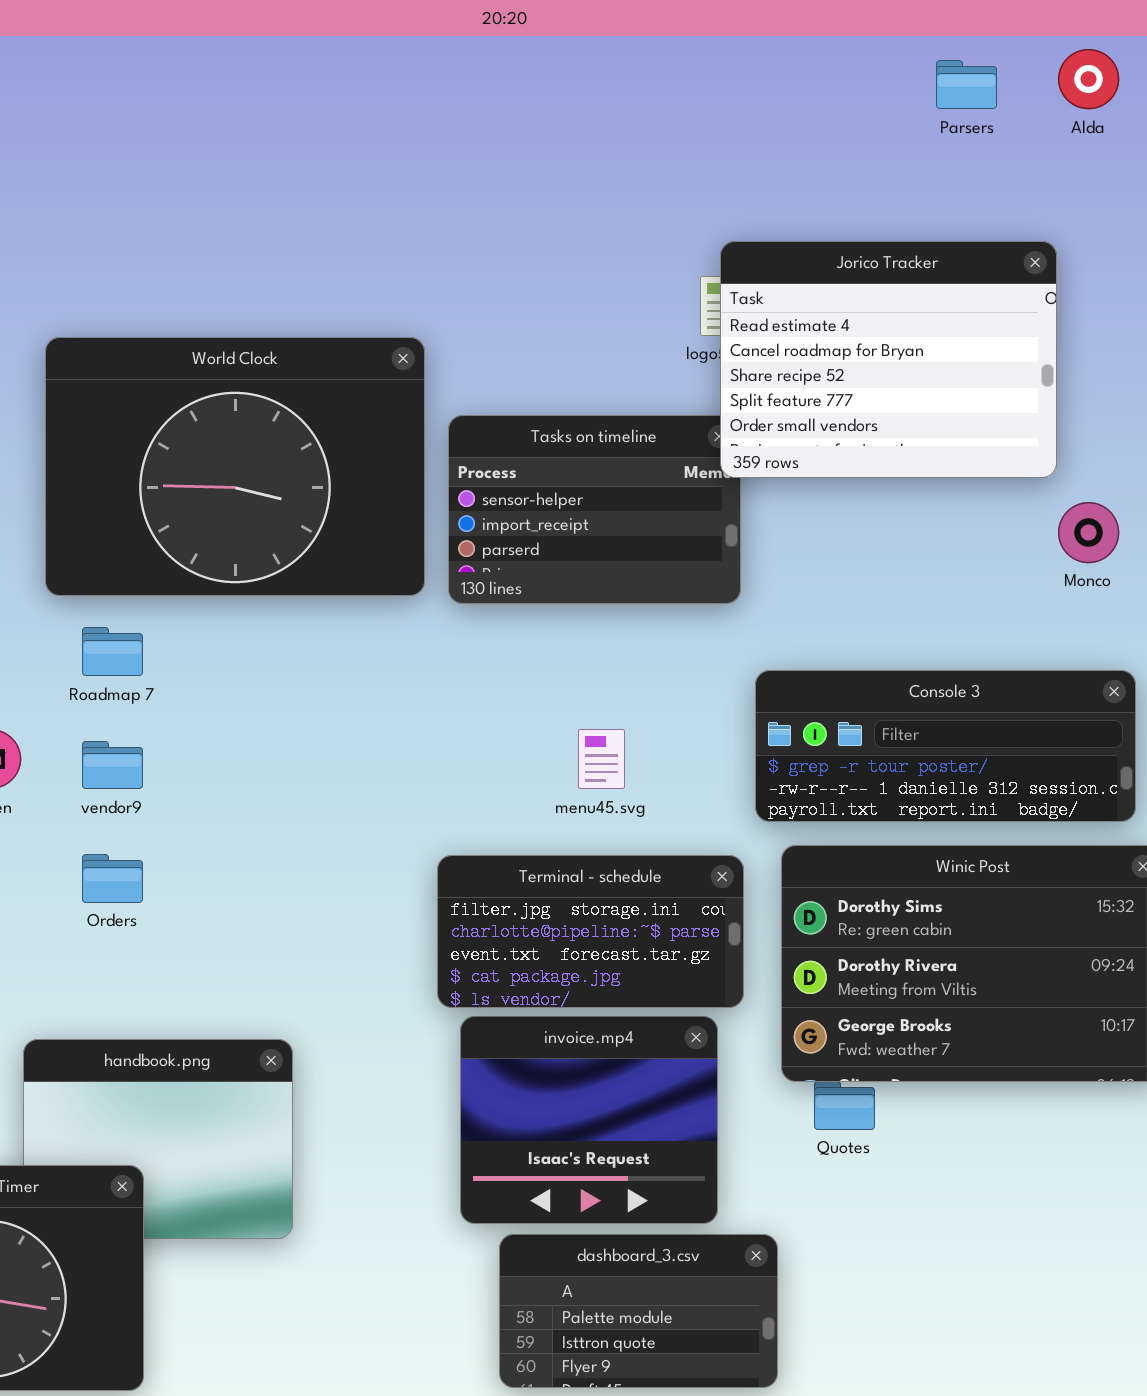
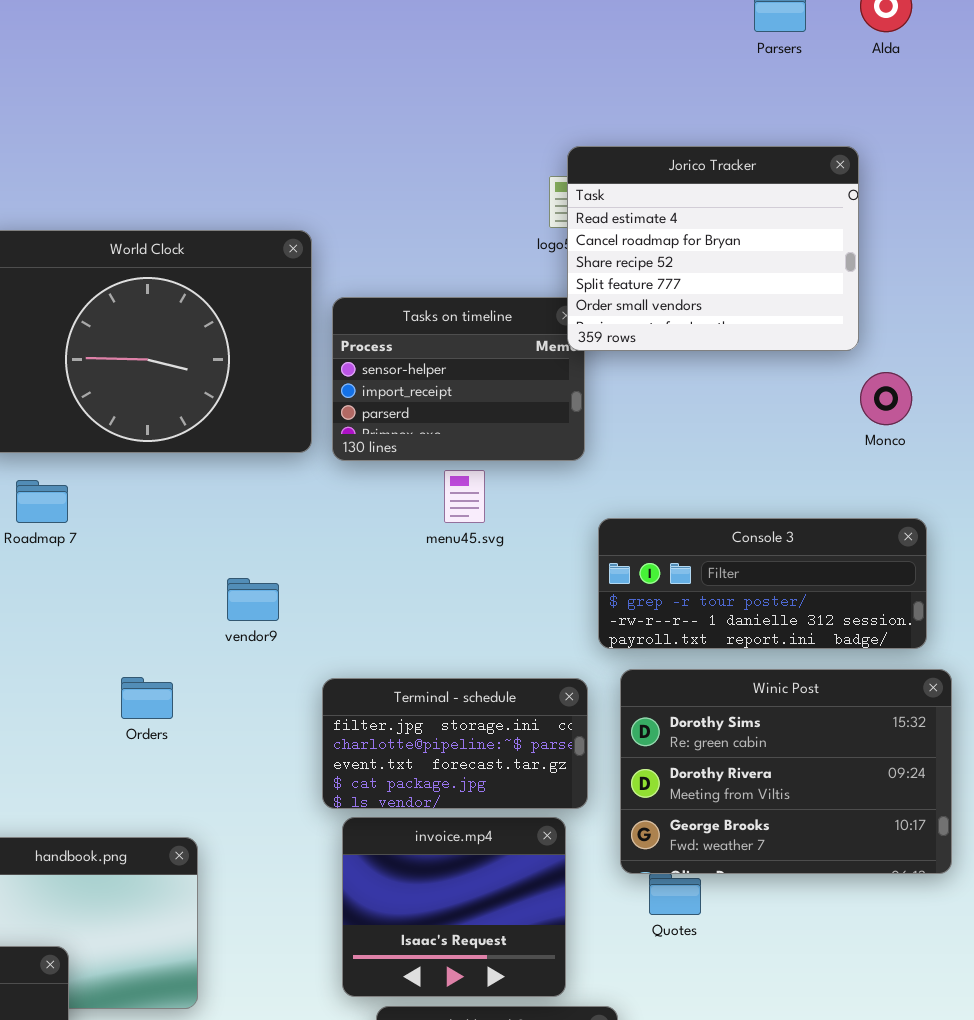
menu45.svg: [578,729,625,789] -> [444,470,485,523], moved
vendor9: [82,741,143,789] -> [227,578,279,621], moved
Orders: [82,854,143,903] -> [121,677,173,719], moved

